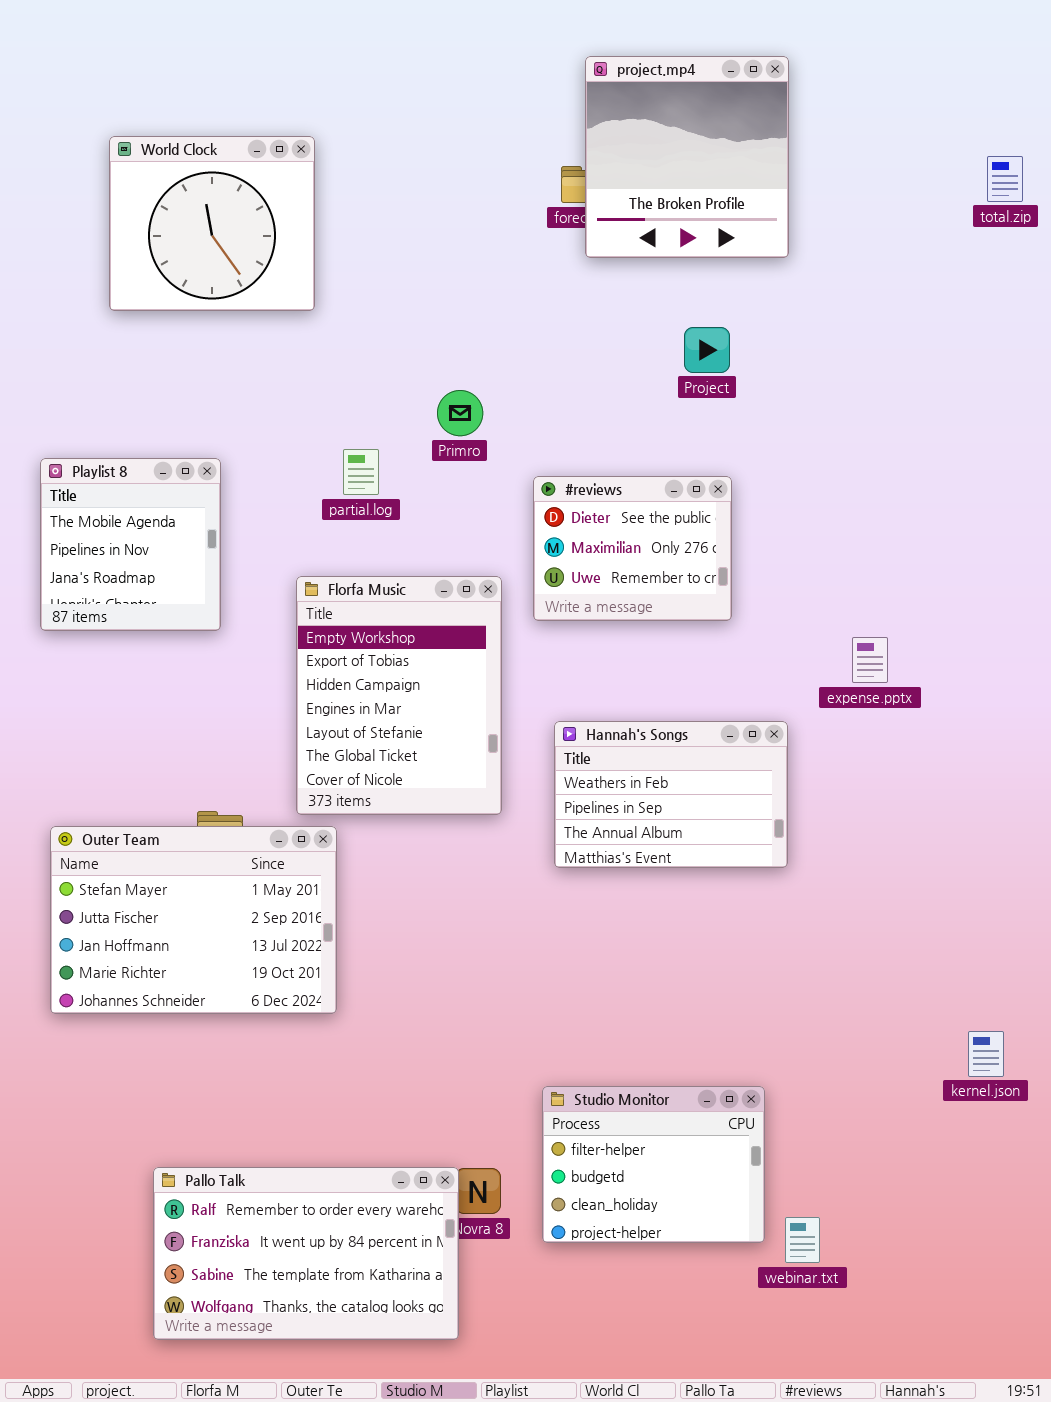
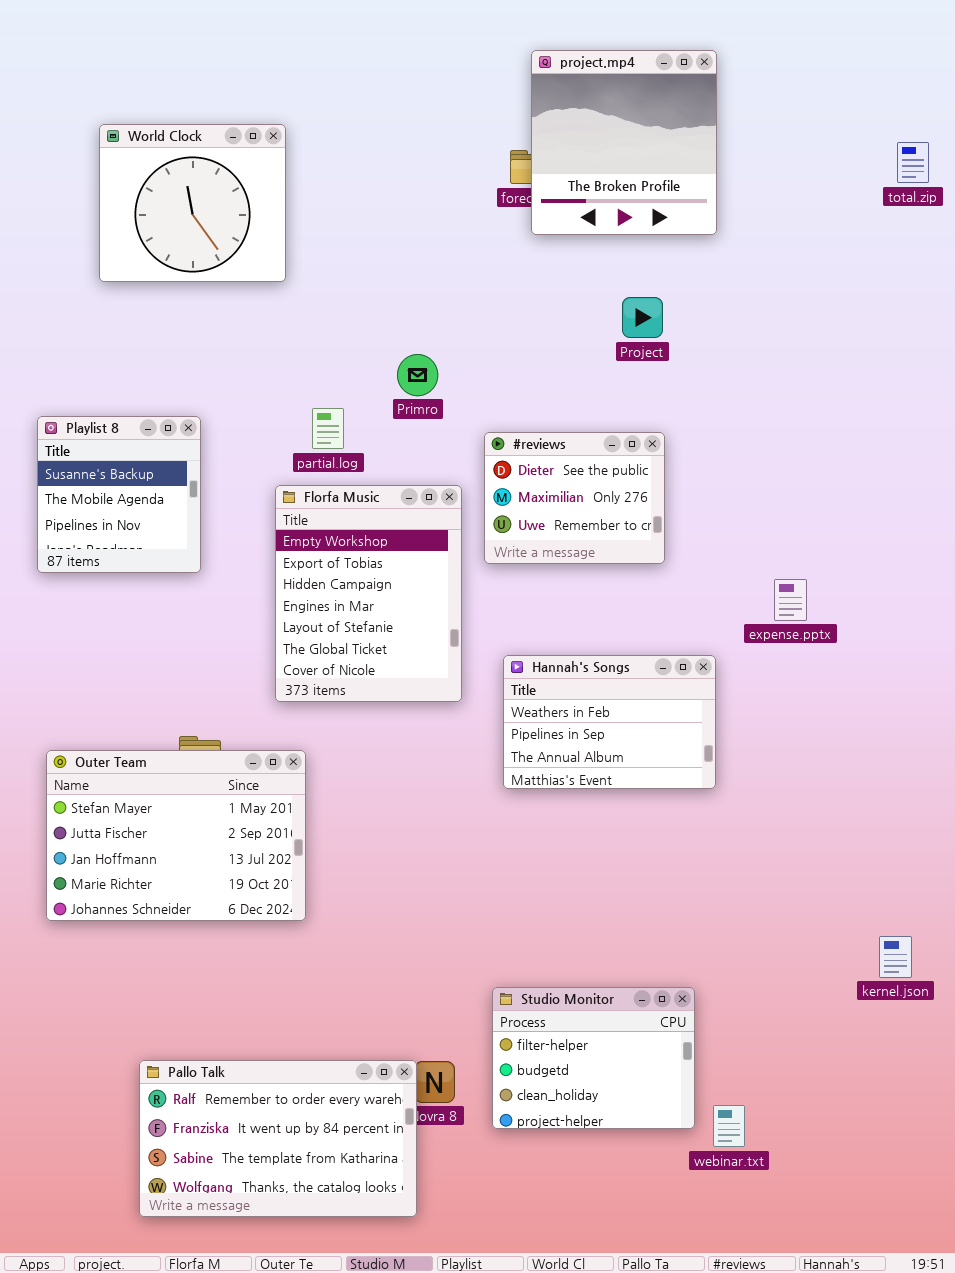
Playlist 8: [40,458,221,631] -> [37,416,201,573], scrolled up 1 row
Florfa Music: [296,576,502,815] -> [275,485,462,702], moved

